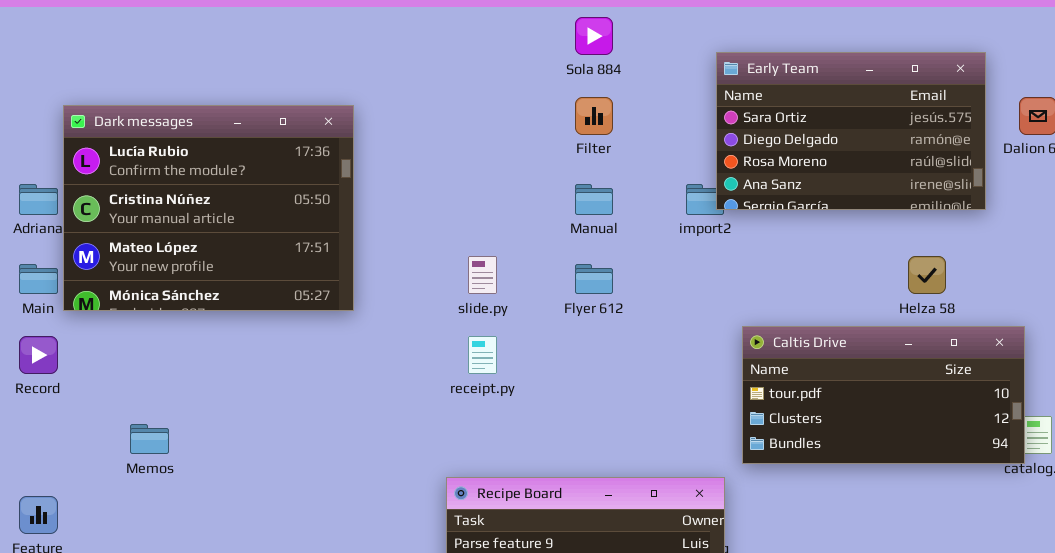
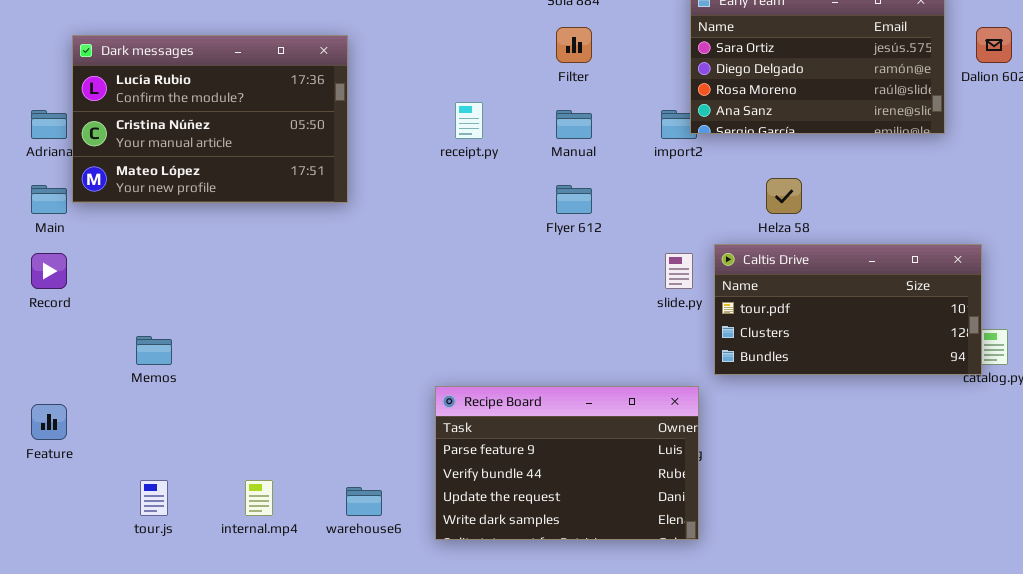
Dark messages: [63,105,354,311] -> [72,35,348,203], resized
slide.py: [468,256,497,294] -> [665,253,693,289], moved
Helza 58: [908,256,946,294] -> [766,178,802,214], moved
receipt.py: [468,336,497,374] -> [455,102,483,139], moved

